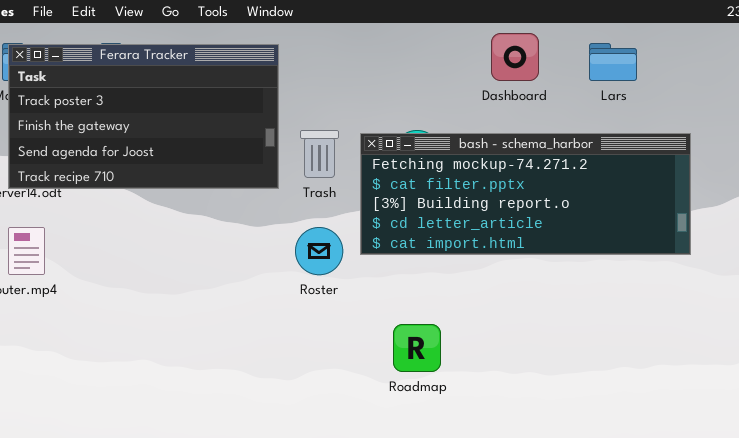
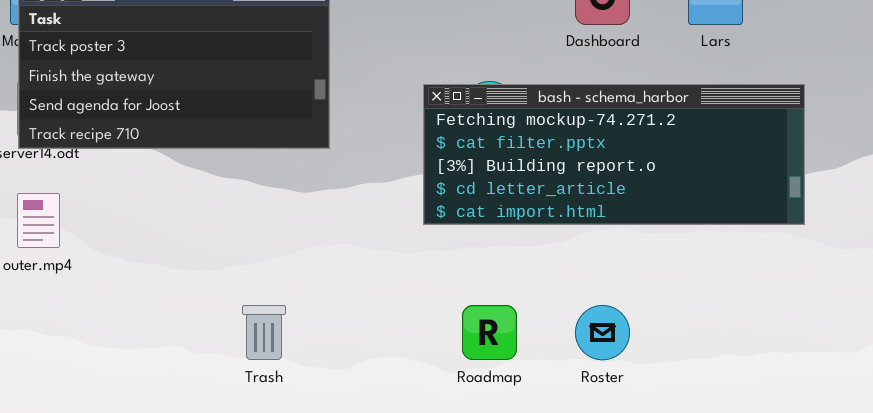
Trash: [300,130,339,178] -> [242,305,286,360], moved
Roster: [295,227,343,275] -> [575,305,630,360], moved

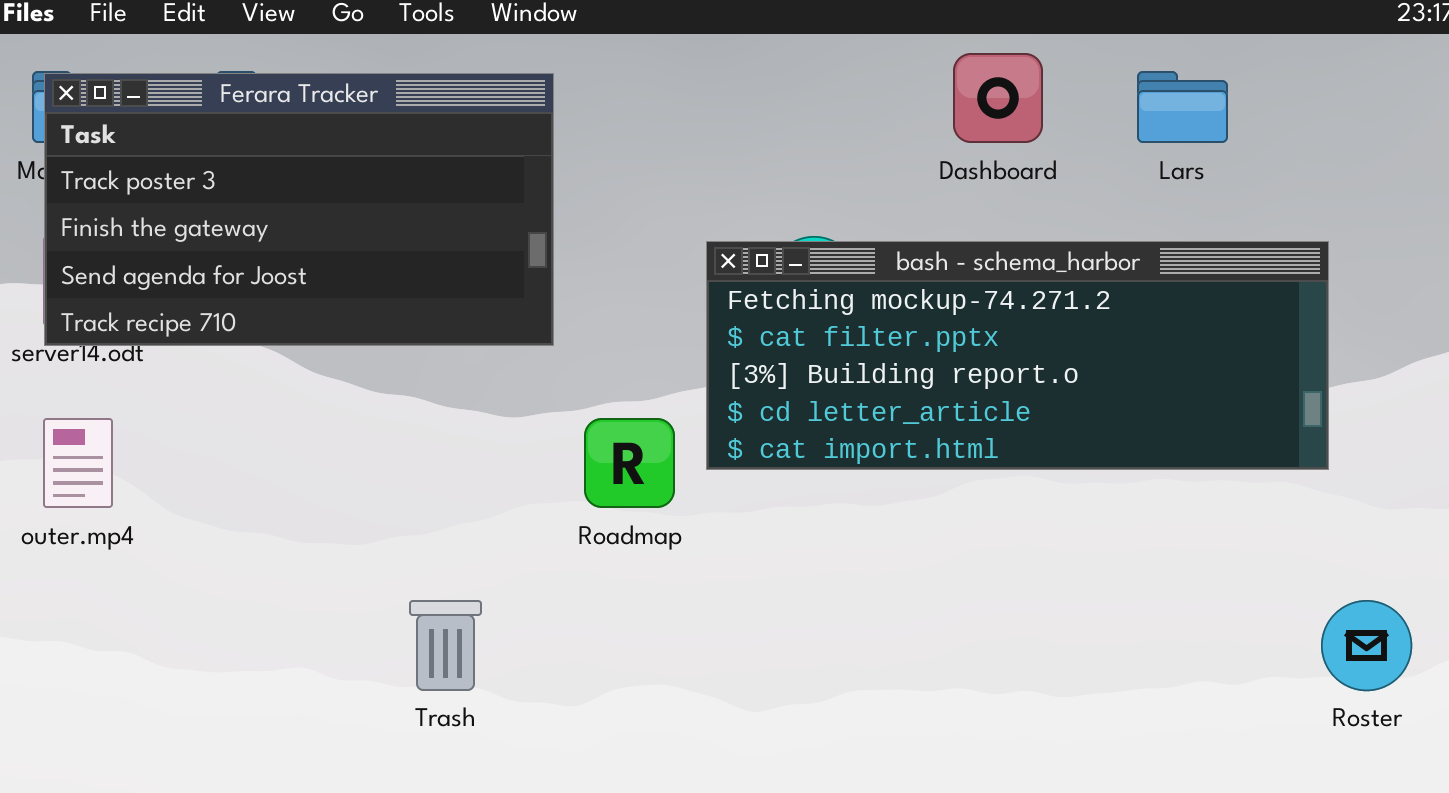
Roadmap: [462,305,517,360] -> [584,418,675,508], moved
Roster: [575,305,630,360] -> [1321,600,1412,691], moved

